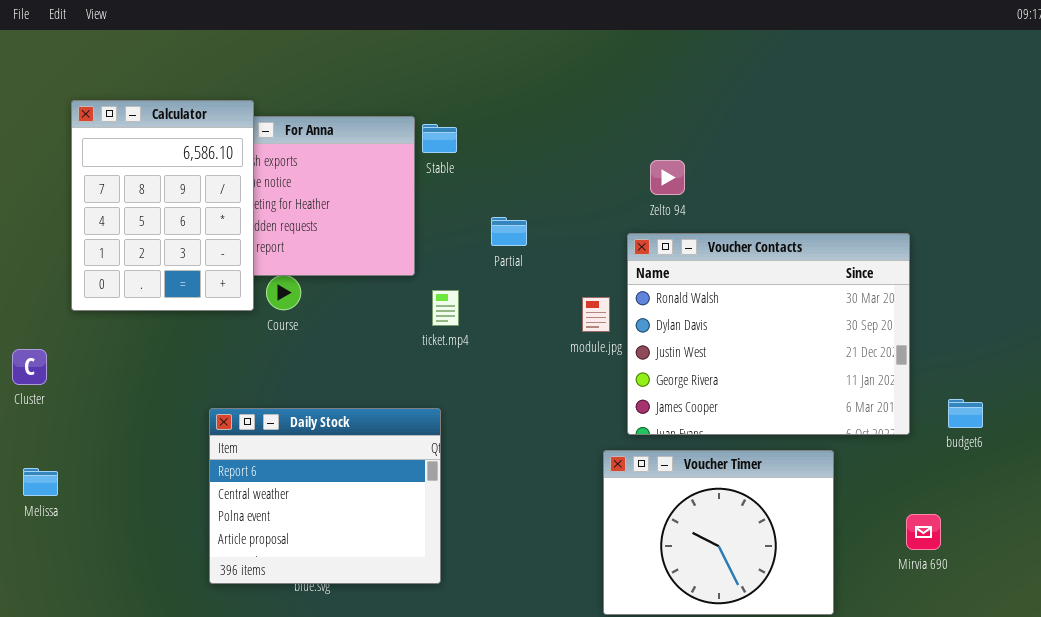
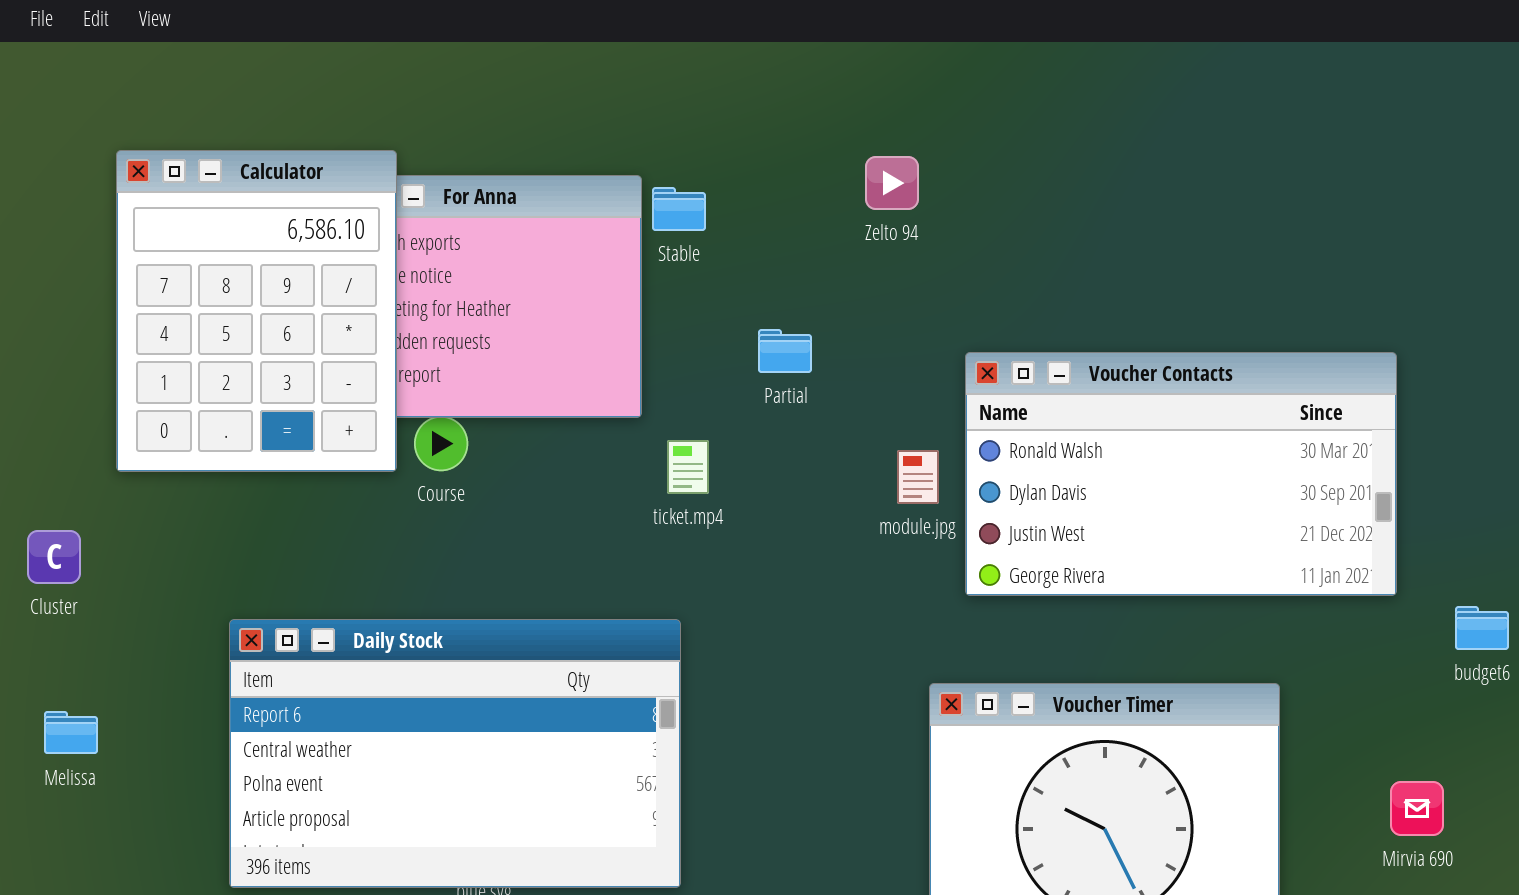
Zelto 94: [650,160,685,195] -> [865,156,919,210], moved
Voucher Contacts: [627,233,910,435] -> [965,352,1397,596], resized
Daily Stock: [209,408,441,584] -> [229,619,681,888], resized

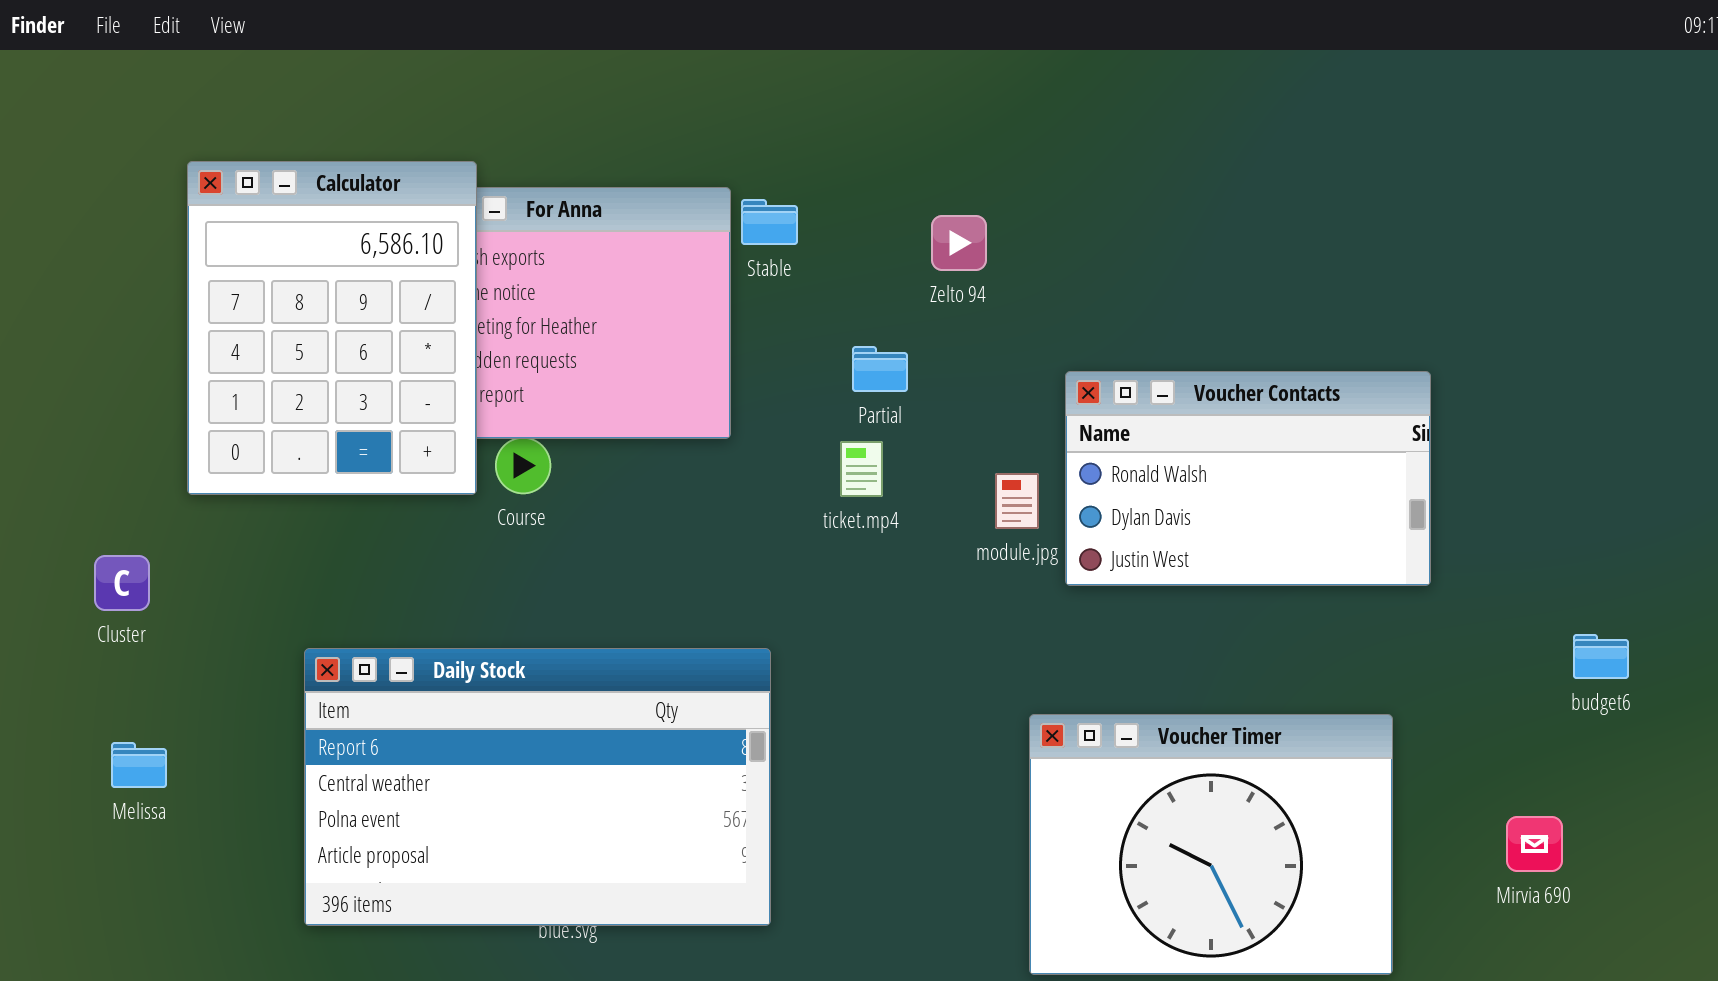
Zelto 94: [865,156,919,210] -> [931,215,987,271], moved
Voucher Contacts: [965,352,1397,596] -> [1065,371,1431,586], resized
ticket.mp4: [667,440,709,494] -> [840,441,883,497], moved

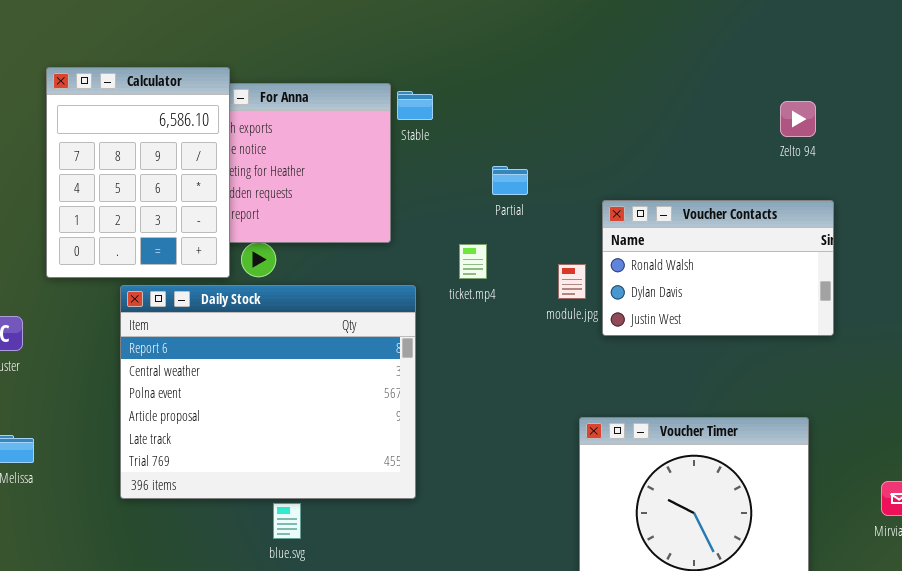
Zelto 94: [931,215,987,271] -> [780,101,816,137], moved
Partial: [852,346,908,392] -> [492,166,528,195], moved
Daily Stock: [304,648,771,926] -> [120,285,416,499], moved, resized

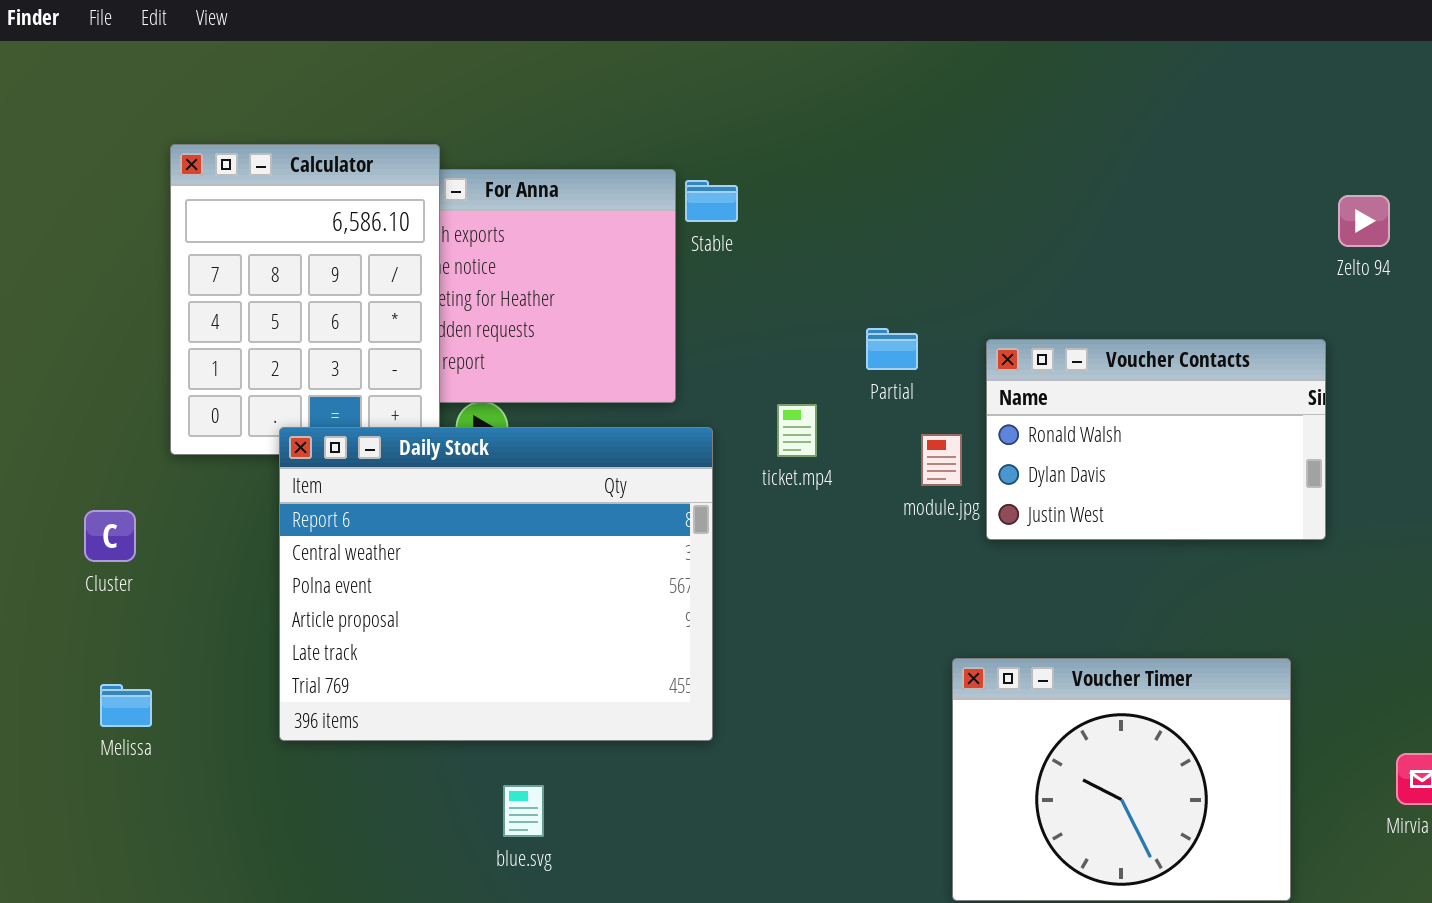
Zelto 94: [780,101,816,137] -> [1338,195,1390,247], moved
Partial: [492,166,528,195] -> [866,328,918,370], moved
Daily Stock: [120,285,416,499] -> [279,427,713,741], moved

